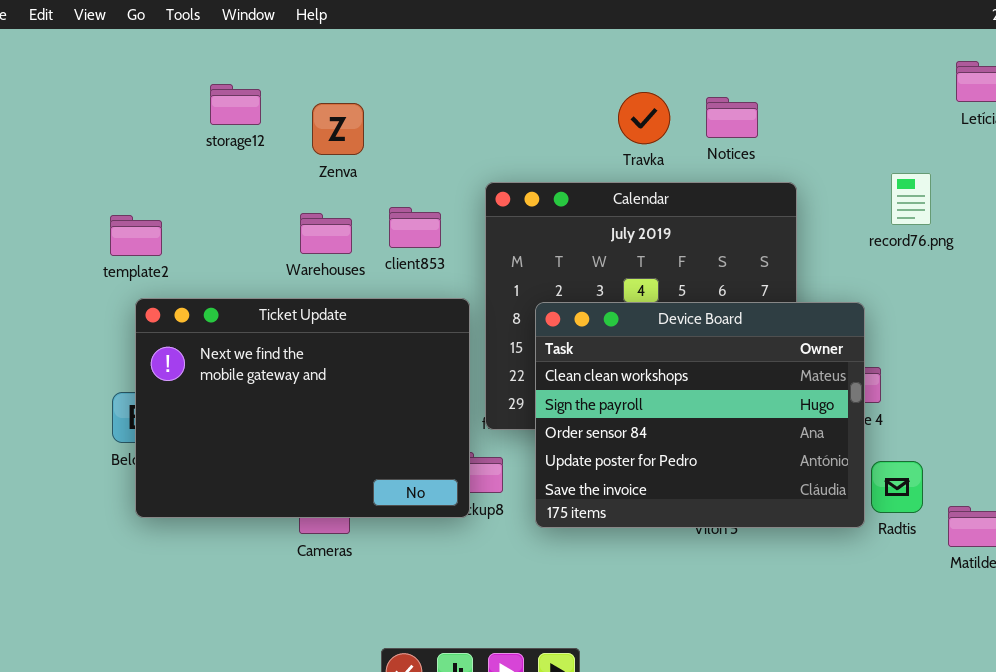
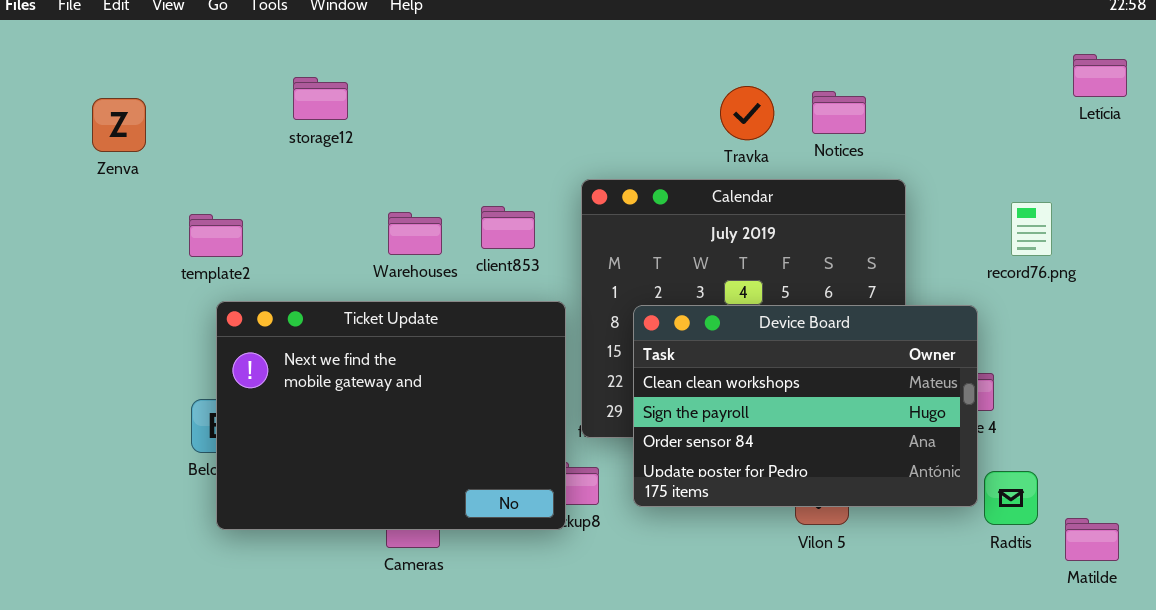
Zenva: [312,103,364,155] -> [92,98,146,152], moved
record76.png: [891,173,931,225] -> [1011,202,1052,256], moved
Device Board: [535,302,865,528] -> [633,305,978,507], resized

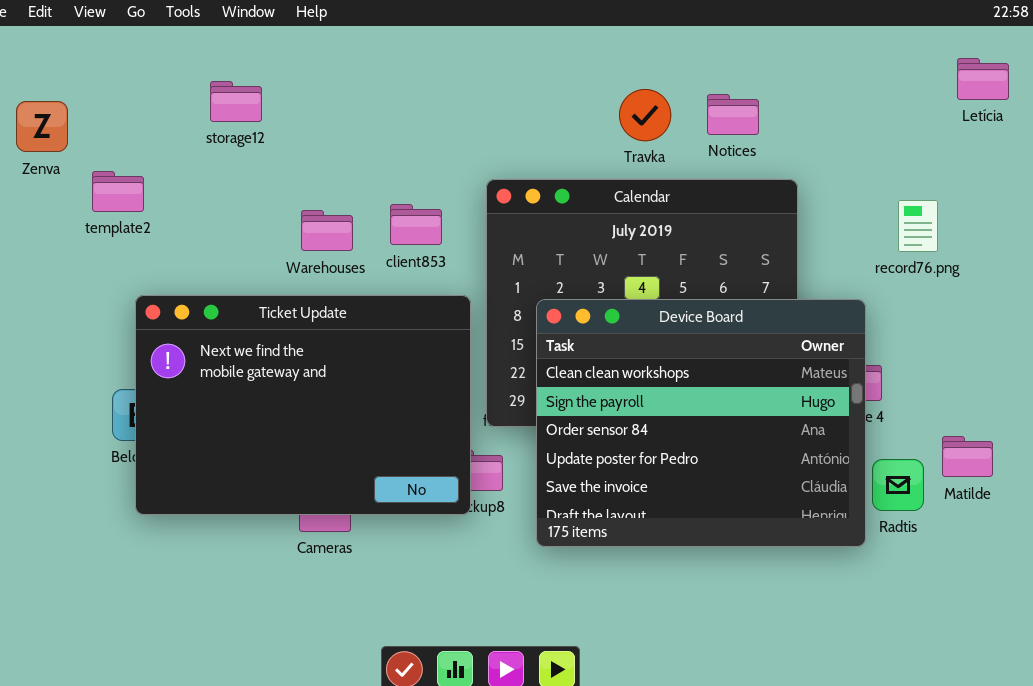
template2: [189,214,243,257] -> [92,171,144,212], moved
Device Board: [633,305,978,507] -> [536,299,866,547], resized
Matilde: [1065,518,1119,561] -> [942,436,993,477], moved

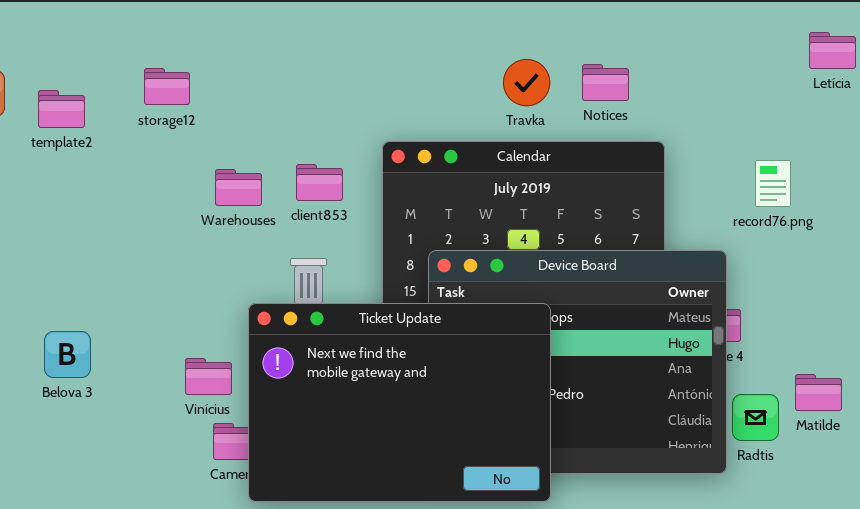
storage12: [210,81,262,122] -> [144,68,190,105], moved
template2: [92,171,144,212] -> [38,90,85,128], moved
Ticket Update: [135,295,471,515] -> [248,303,551,502], moved

